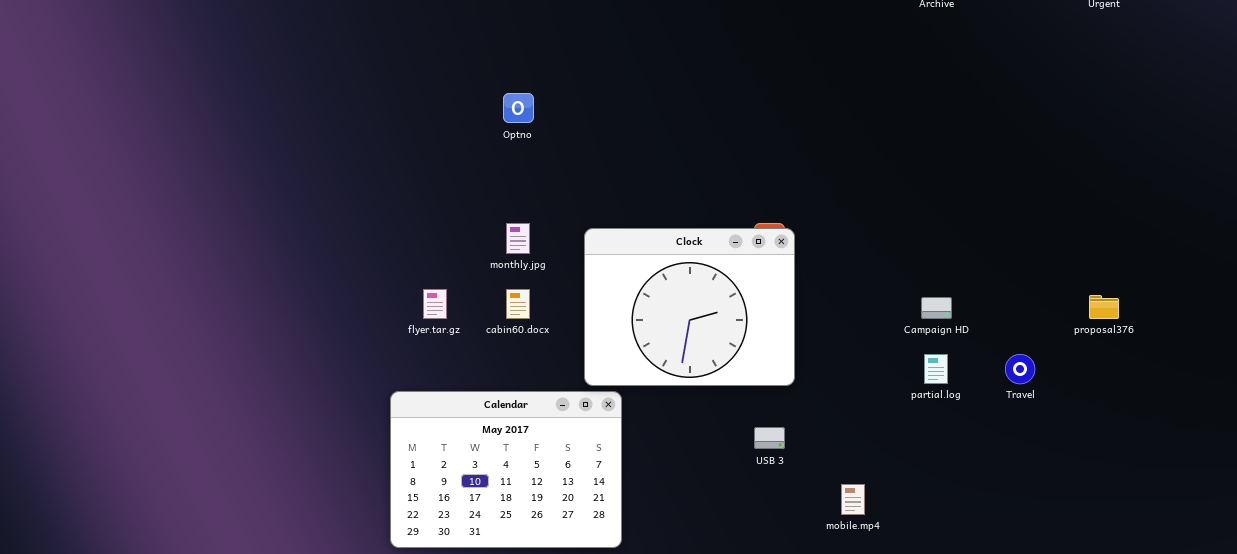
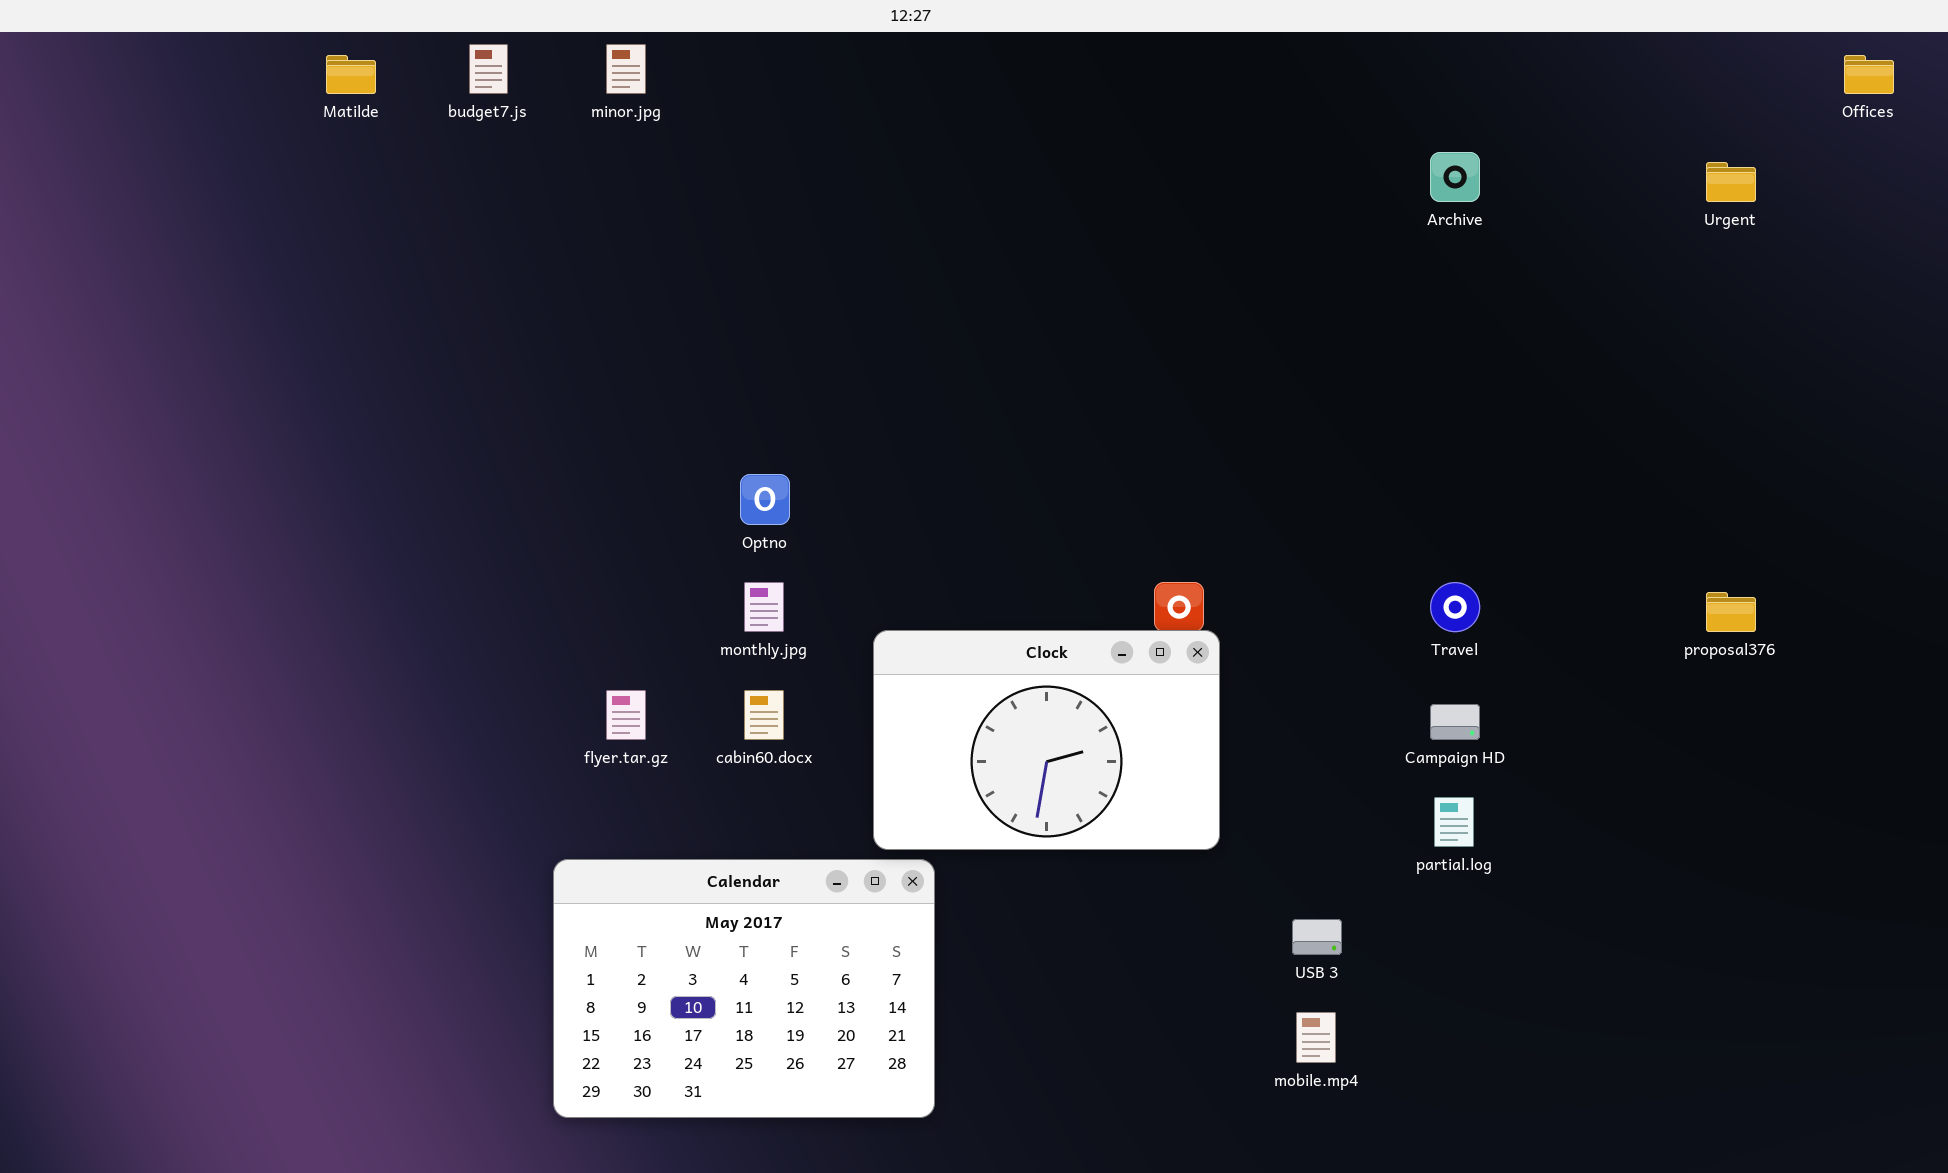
Optno: [503,93,534,123] -> [740,474,790,525], moved
Clock: [584,228,795,386] -> [873,630,1220,850], resized
proposal376: [1089,295,1119,319] -> [1706,592,1756,632], moved
Travel: [1005,354,1035,384] -> [1430,582,1480,632], moved
USB 3: [754,427,785,449] -> [1292,919,1342,955], moved

